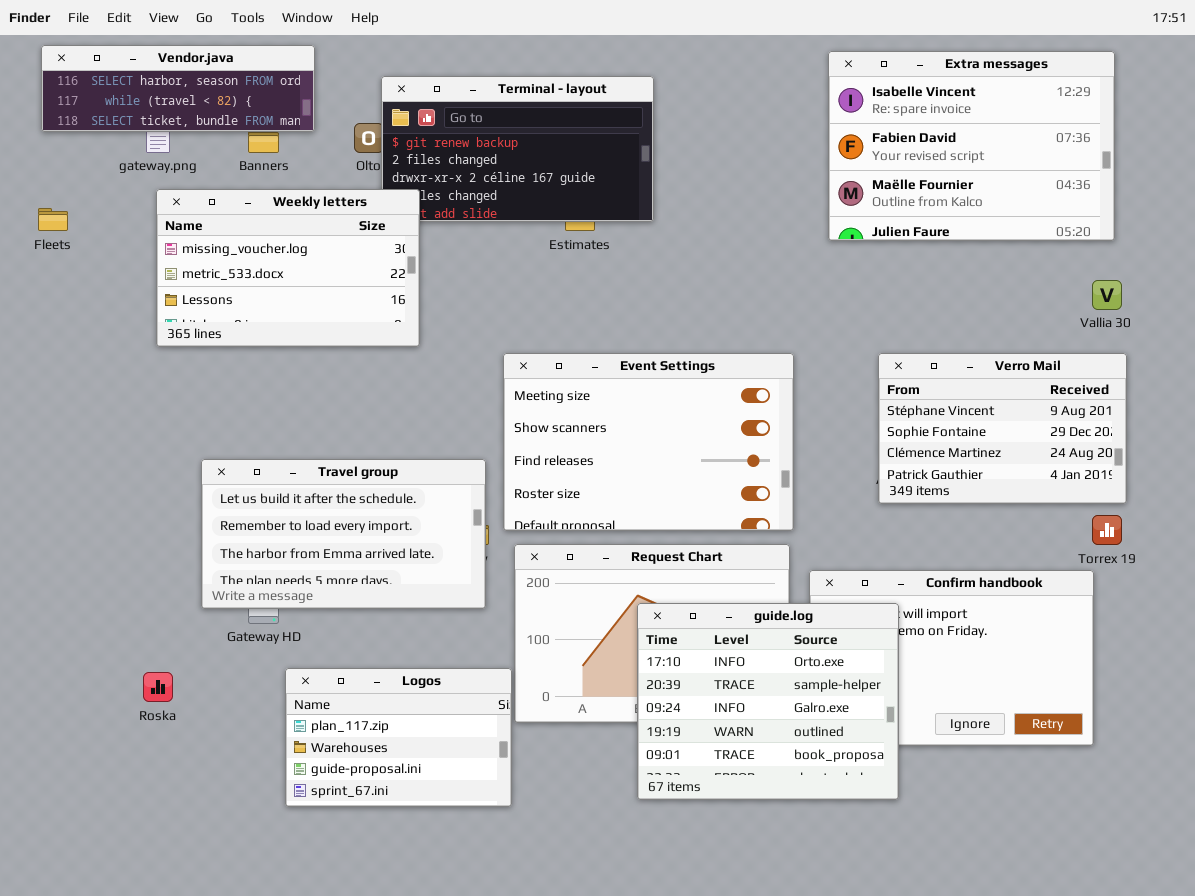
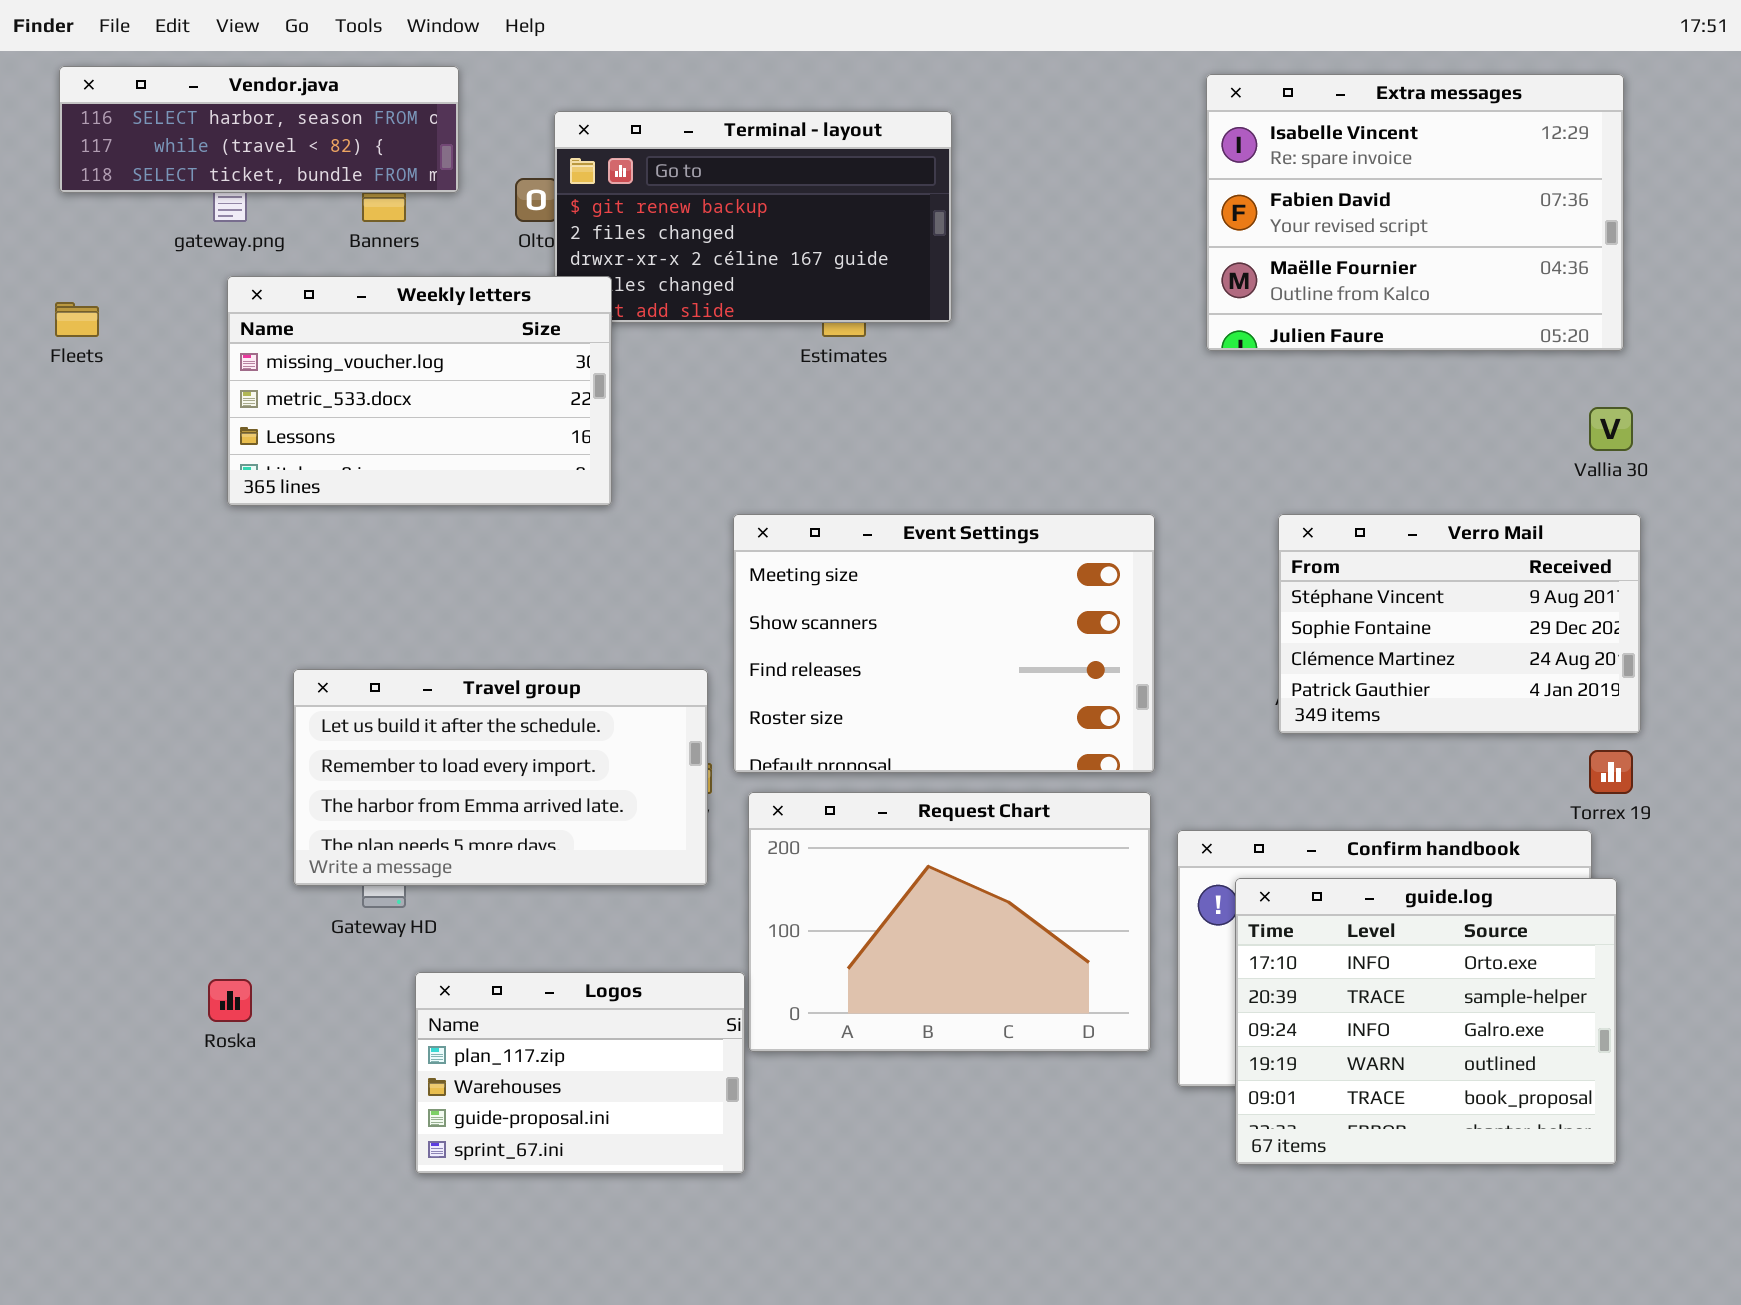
guide.log: [637,603,899,800] -> [1235,878,1617,1165], moved

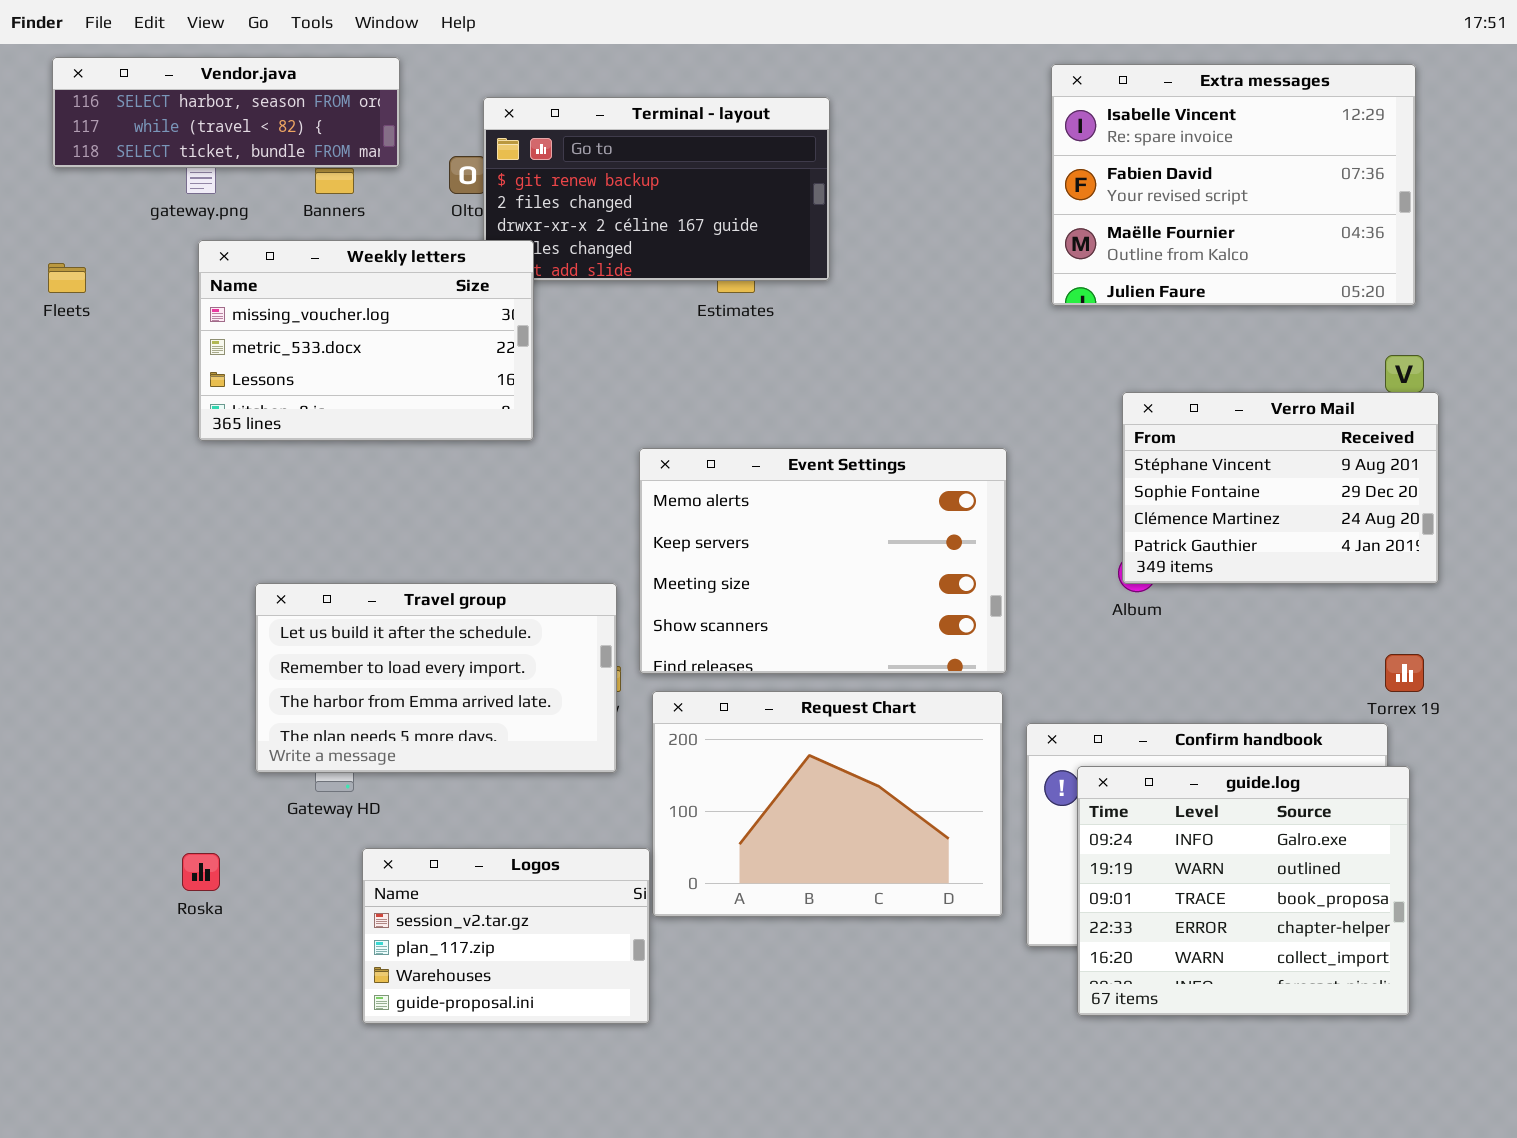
Event Settings: [733,514,1155,773] -> [639,448,1007,674], scrolled up 2 rows
Verro Mail: [1278,514,1641,734] -> [1122,392,1439,584], moved
guide.log: [1235,878,1617,1165] -> [1077,766,1410,1016], scrolled down 2 rows
Logos: [415,972,745,1174] -> [362,848,650,1024], scrolled up 1 row

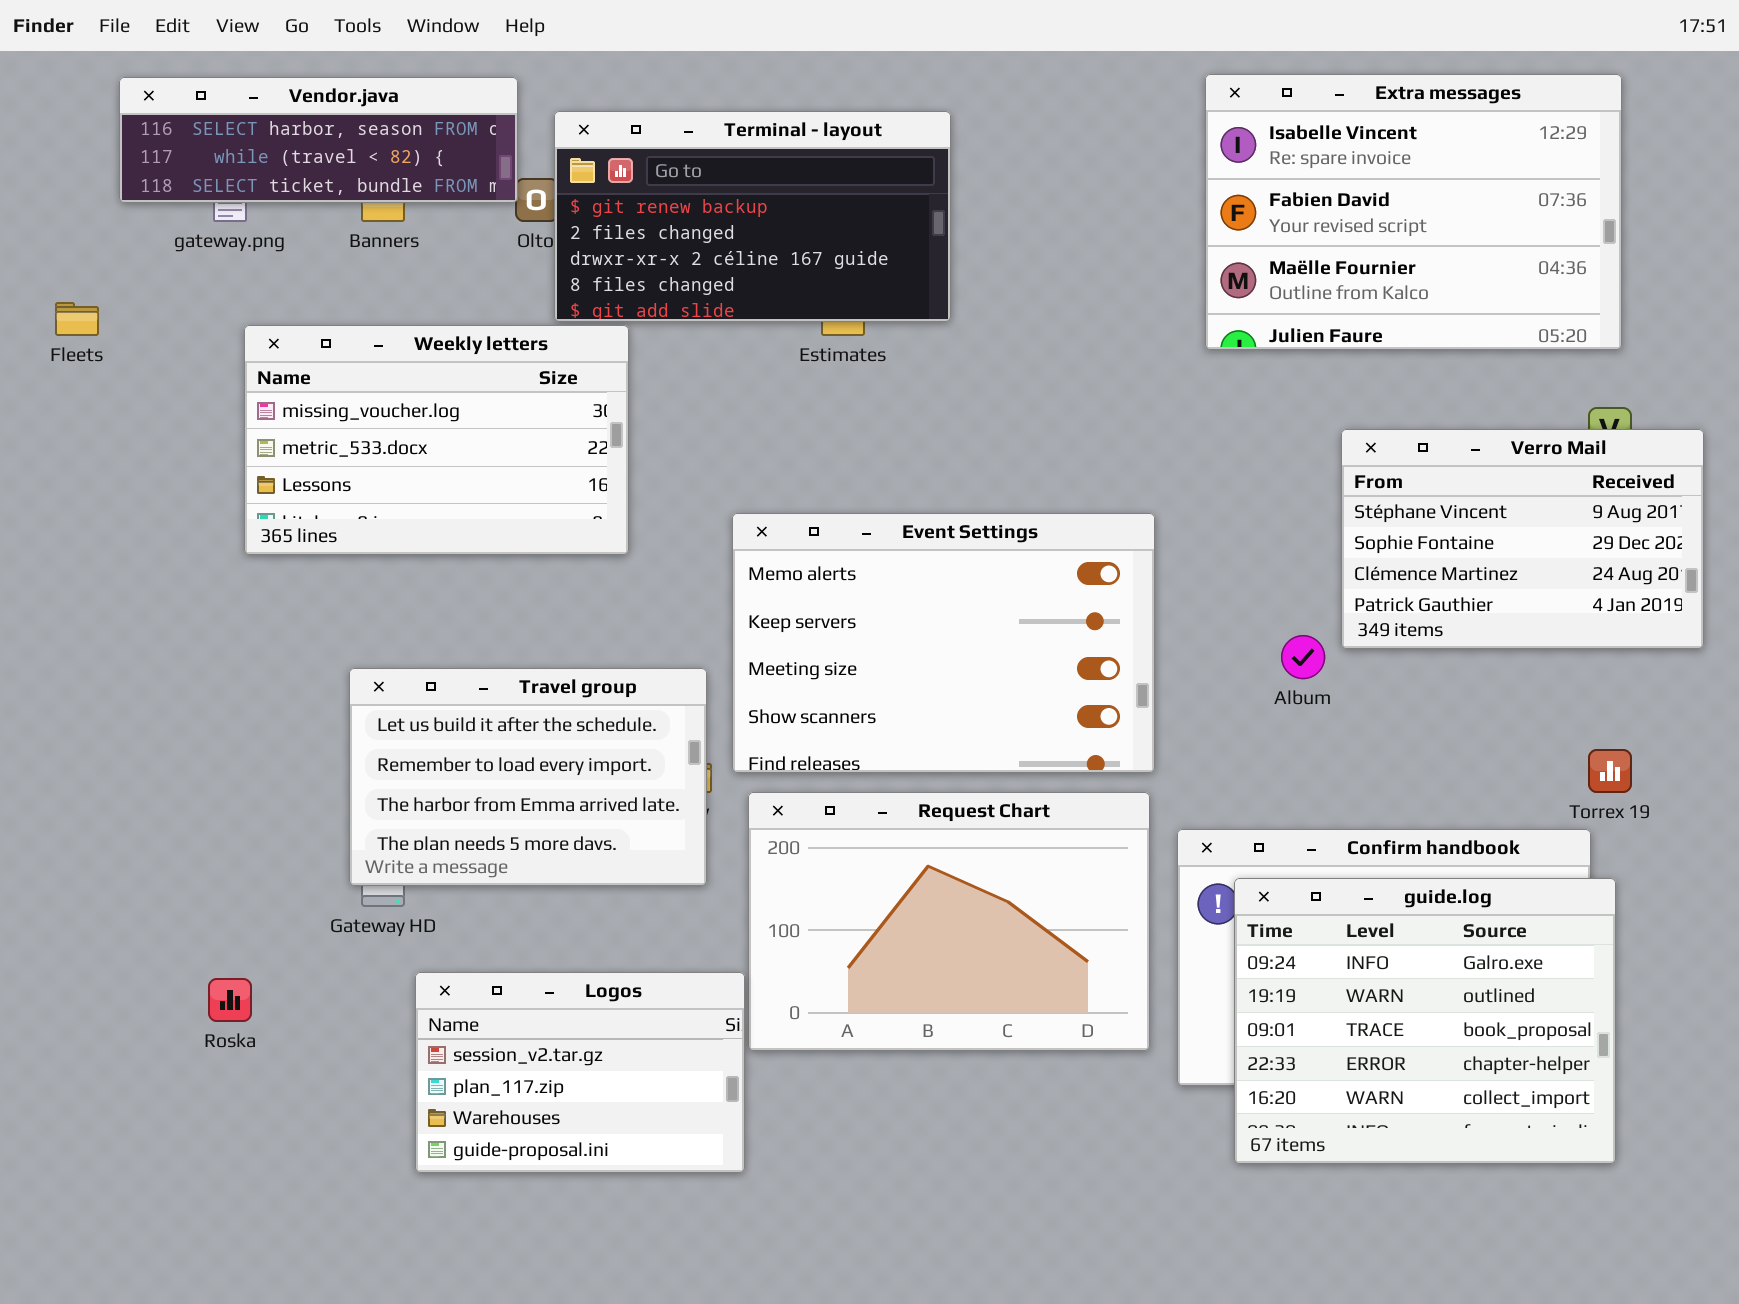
Vendor.java: [52,57,400,168] -> [119,77,518,203], moved
Weekly letters: [198,240,534,441] -> [244,325,629,555], moved
Verro Mail: [1122,392,1439,584] -> [1341,429,1704,649], moved
Travel group: [255,583,617,773] -> [349,668,707,886], resized

